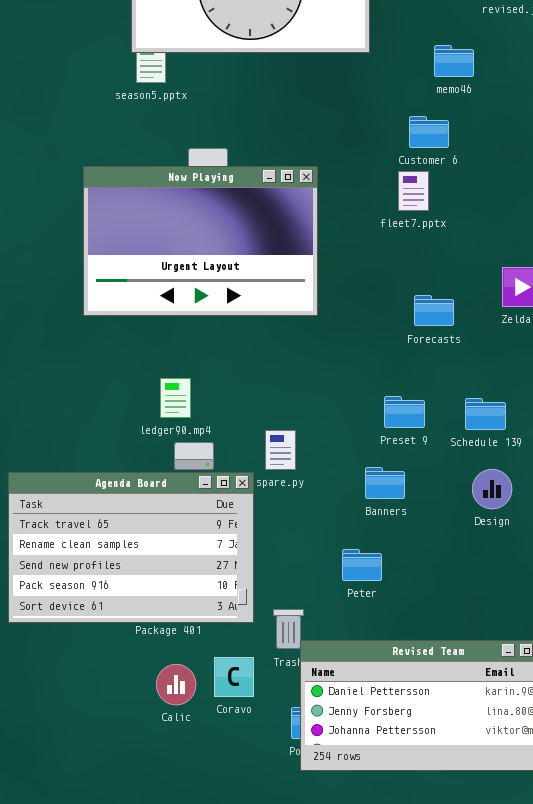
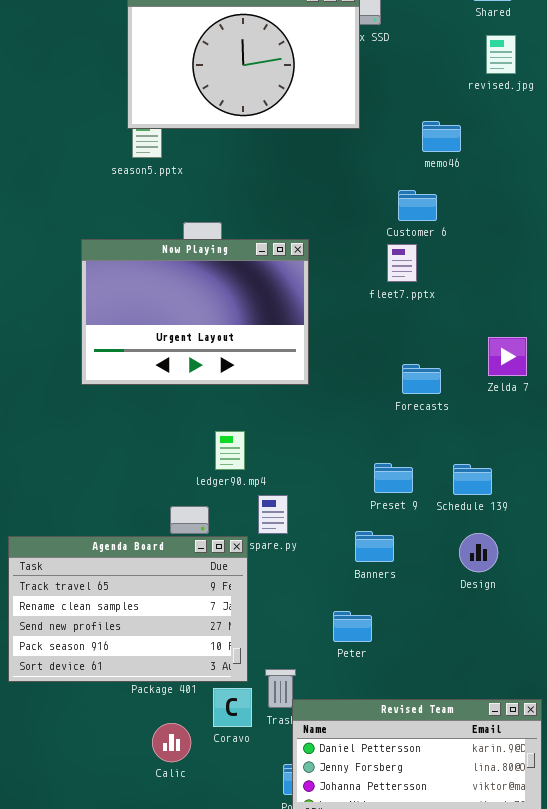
ledger90.mp4: [160,378,191,418] -> [215,431,245,470], moved
Coravo: [214,657,254,697] -> [213,688,252,727], moved

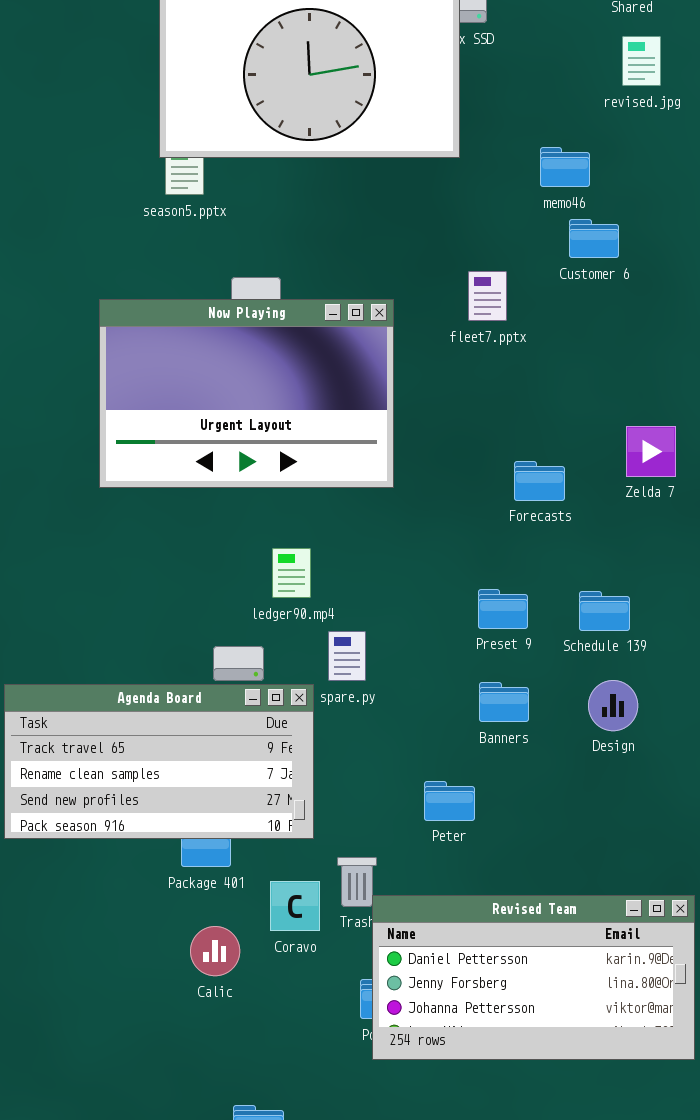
Customer 6: [398,190,437,221] -> [569,219,619,258], moved
fleet7.pptx: [387,244,417,282] -> [468,271,507,321], moved
Banners: [355,531,394,562] -> [479,682,529,722], moved
Agenda Board: [8,536,248,682] -> [4,684,314,839], resized

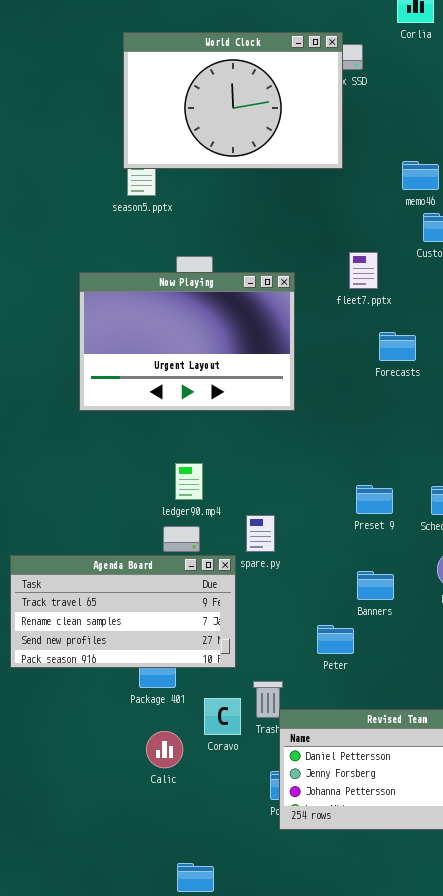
Forecasts: [514,461,565,501] -> [379,332,416,361], moved
ledger90.mp4: [272,548,311,598] -> [175,463,203,500], moved
Banners: [479,682,529,722] -> [357,571,394,600], moved

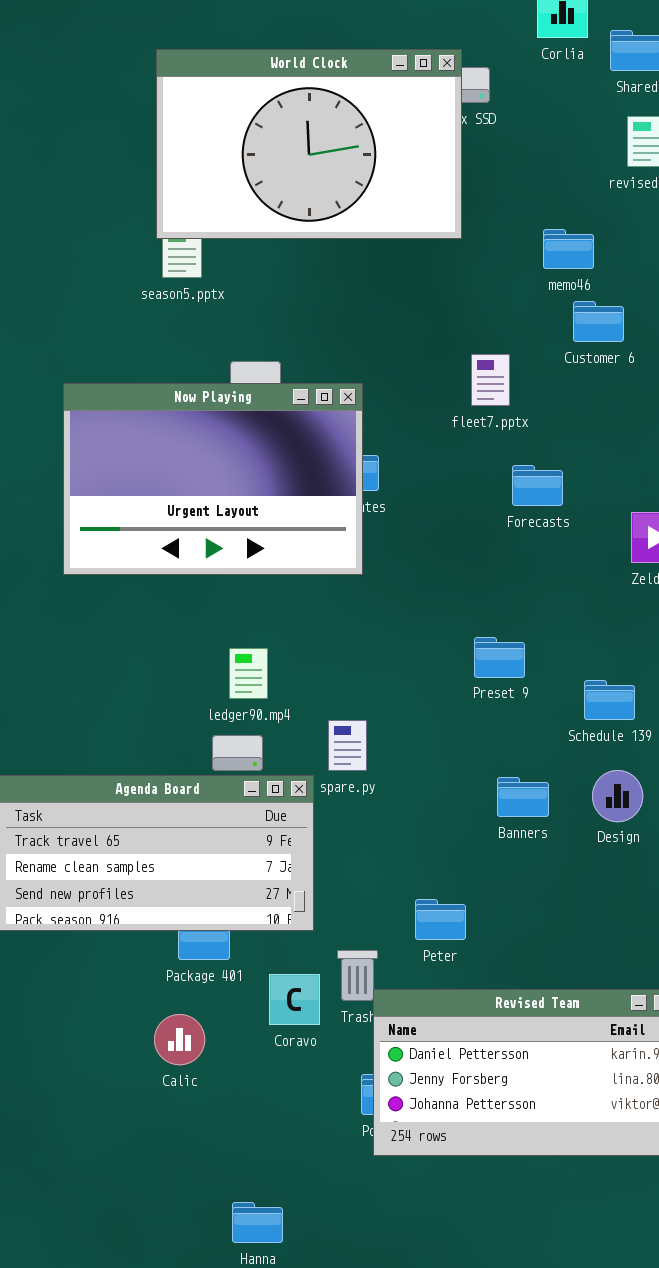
Now Playing: [79,272,295,411] -> [63,383,363,575], moved
Preset 9: [356,485,393,514] -> [474,637,525,678], moved
Banners: [357,571,394,600] -> [497,777,549,817], moved
Peter: [317,625,354,654] -> [415,899,466,940], moved
Calic: [146,731,183,768] -> [154,1014,205,1065], moved

